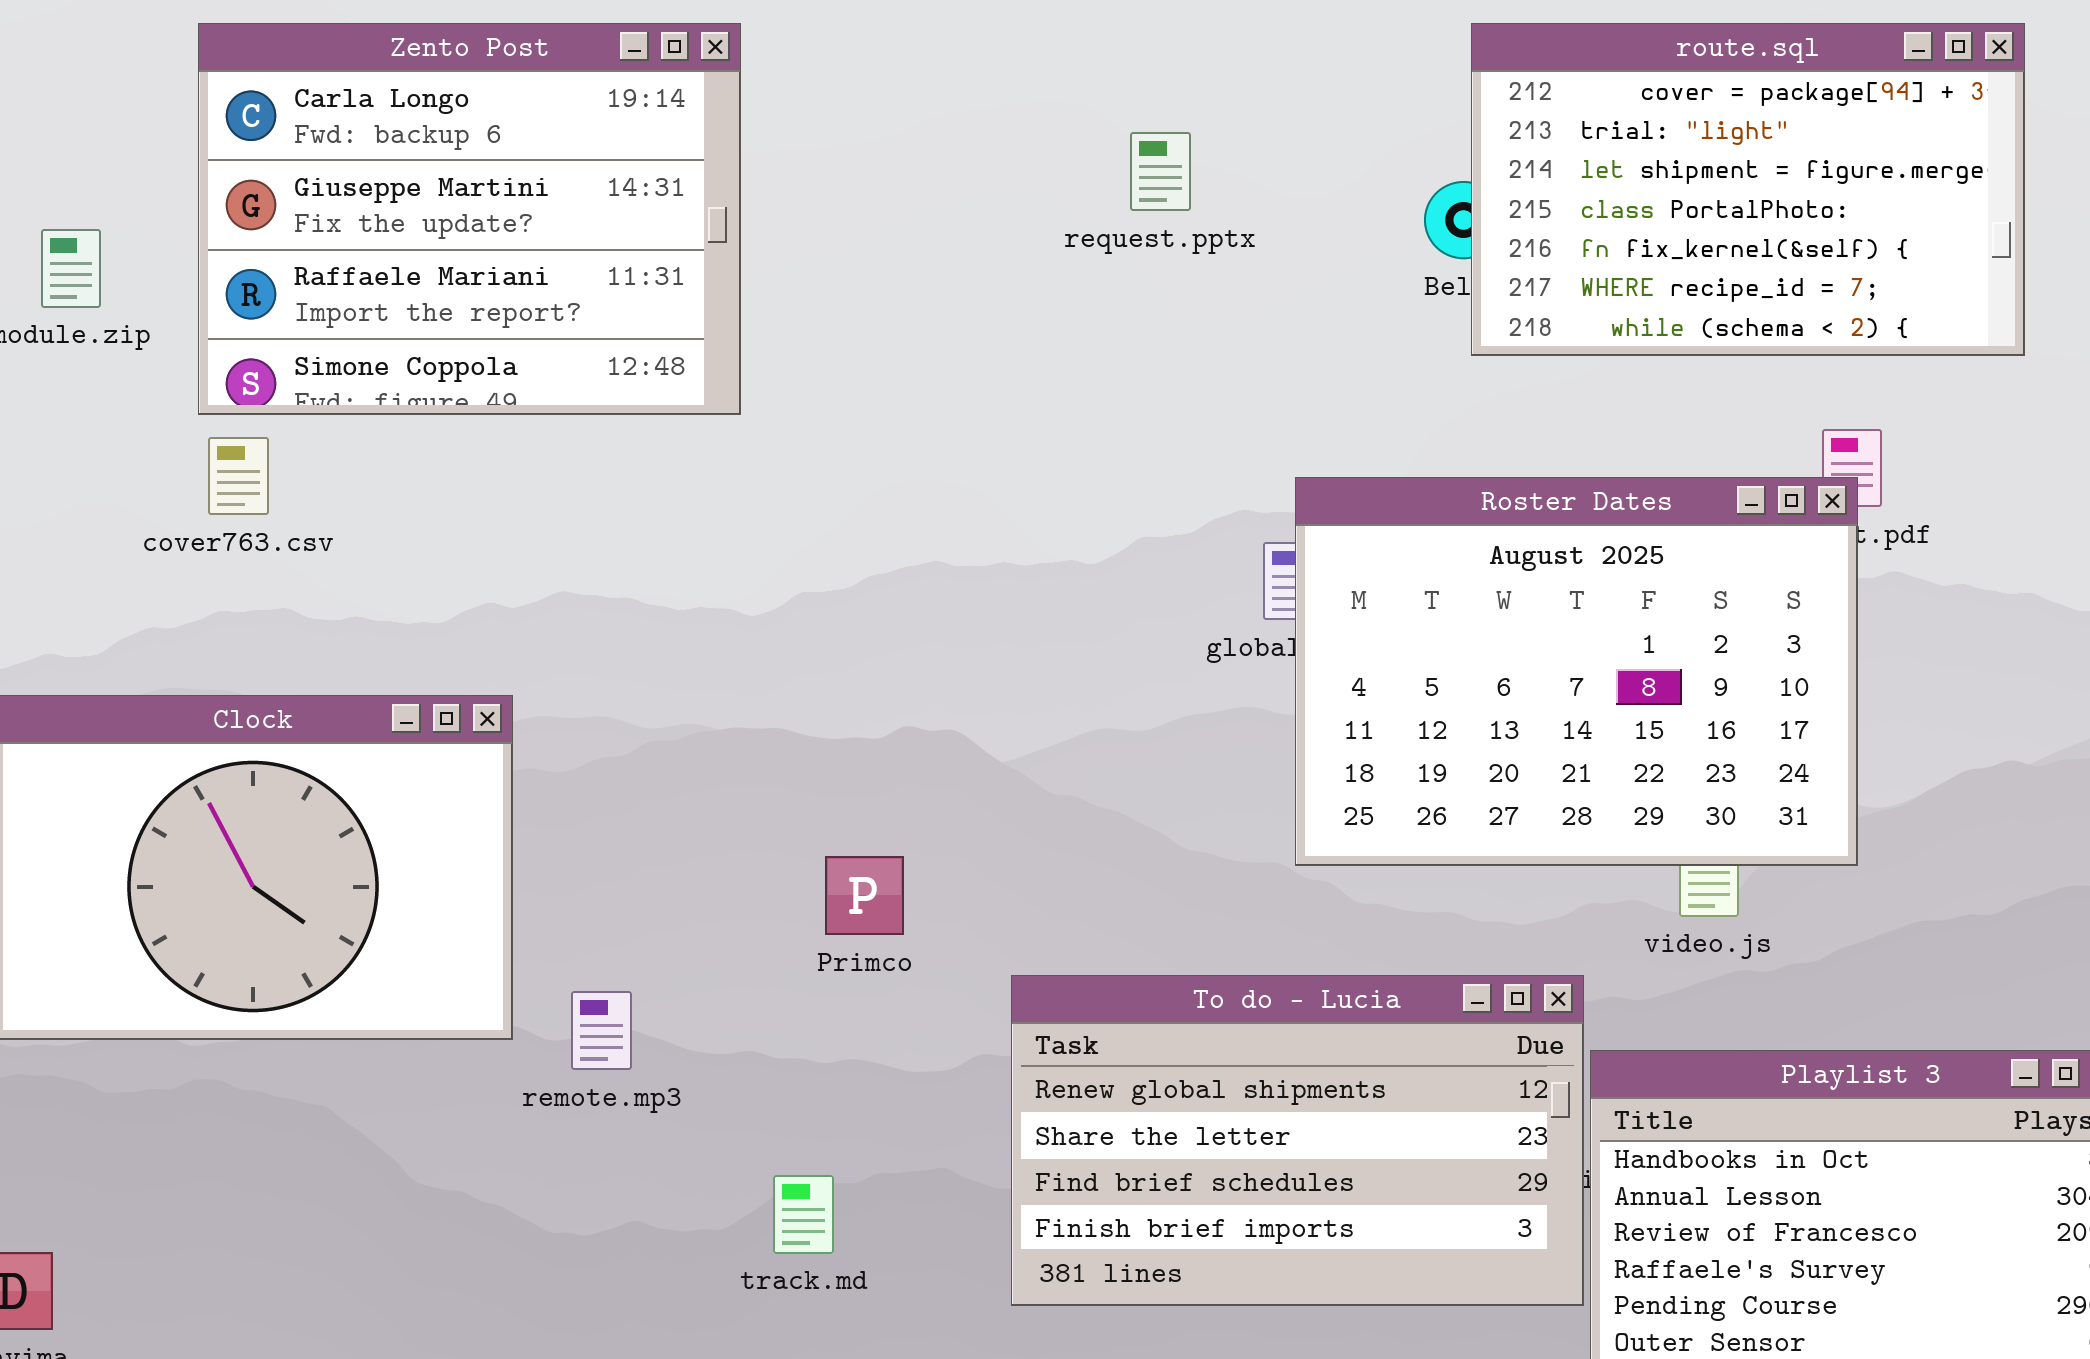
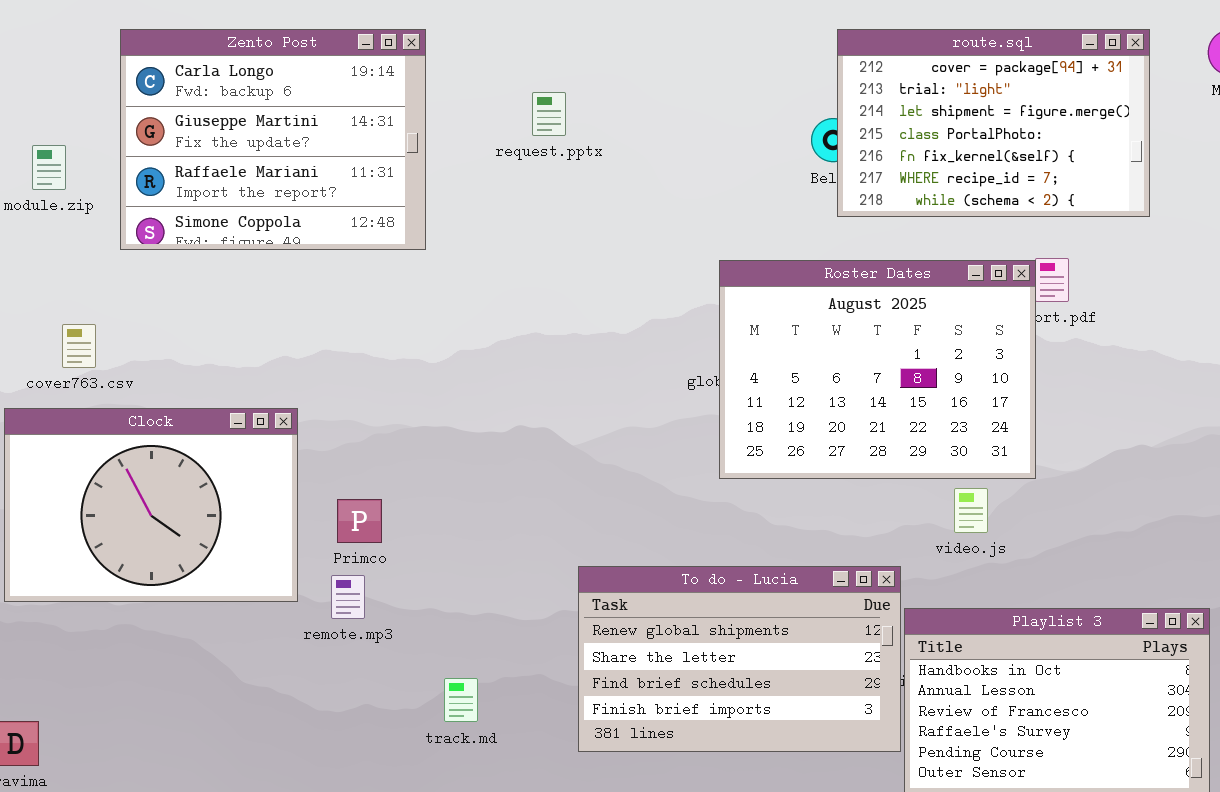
request.pptx: [1130,132,1191,211] -> [532,92,566,136], moved
cover763.csv: [208,437,269,515] -> [62,324,96,368], moved
Roster Dates: [1295,477,1858,866] -> [719,260,1036,479], moved
Primco: [825,856,904,935] -> [337,499,382,543], moved

